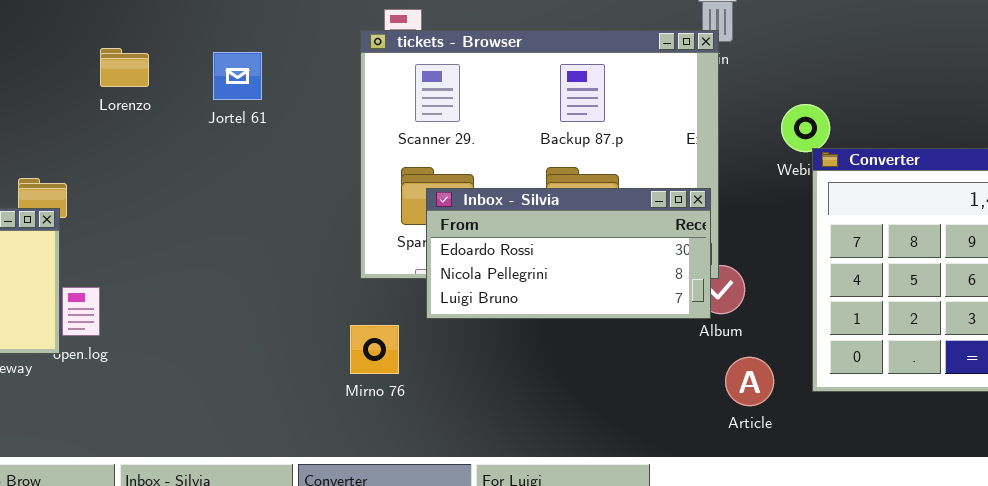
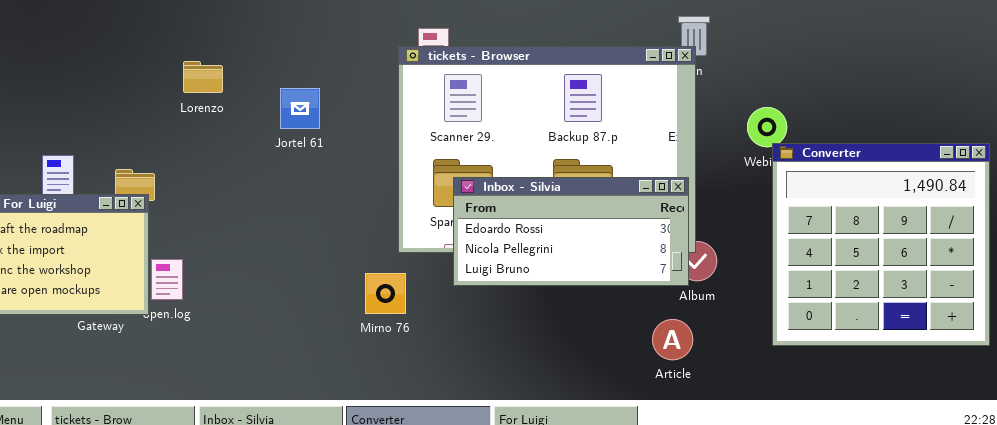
Jortel 61: [213,52,262,100] -> [280,88,320,129], moved
Mirno 76: [350,325,399,374] -> [365,273,406,314], moved
Article: [725,357,774,406] -> [652,319,693,360], moved

